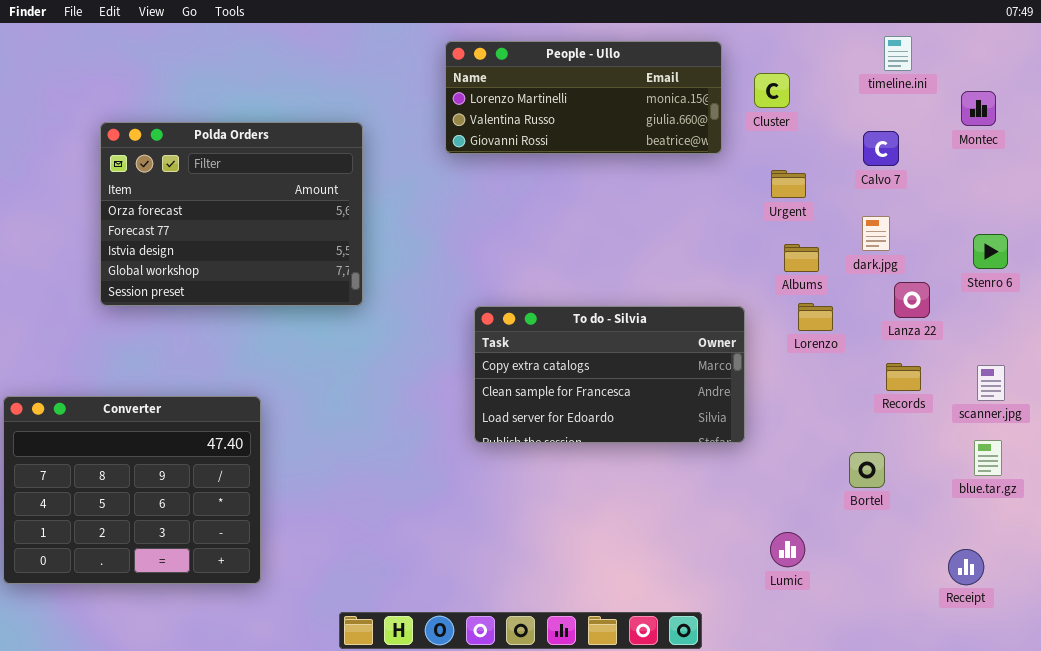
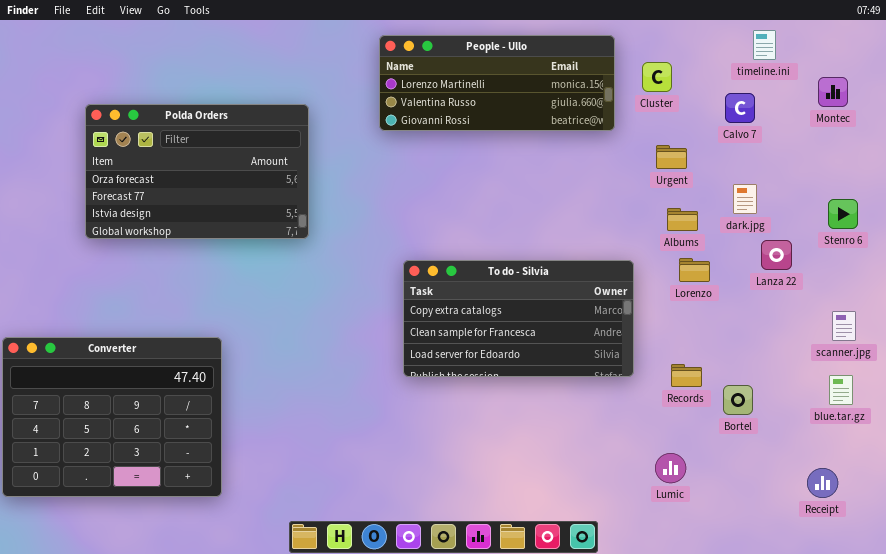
Polda Orders: [100,122,363,306] -> [85,104,309,239], resized
Calvo 7: [863,131,899,166] -> [725,93,755,123], moved
Records: [886,363,921,391] -> [671,364,702,387], moved

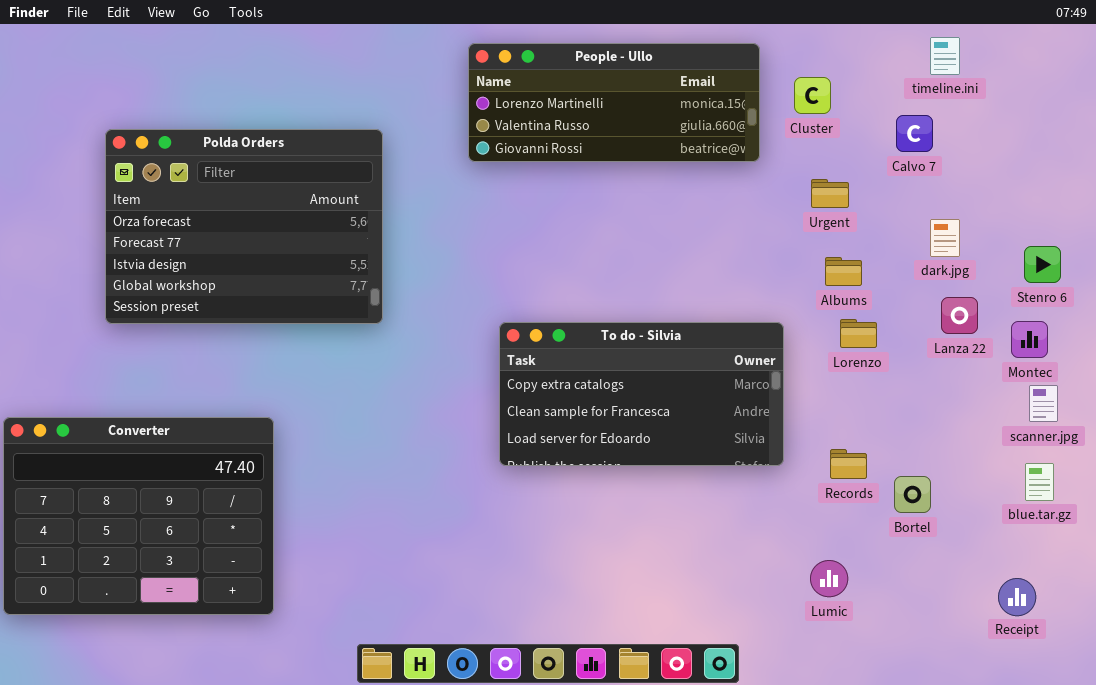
Montec: [818,77,848,107] -> [1011,321,1048,358], moved
Polda Orders: [85,104,309,239] -> [105,129,383,324], resized
dark.jpg: [733,184,757,214] -> [930,219,960,257], moved

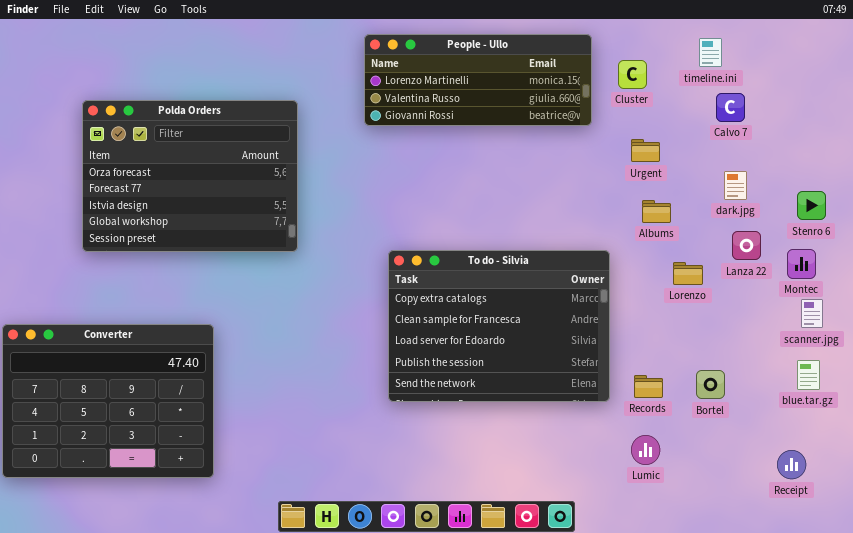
timeline.ini: [930,37,960,75] -> [699,38,722,67], moved
Calvo 7: [896,115,933,152] -> [716,93,745,122], moved
Lorenzo: [840,319,877,348] -> [673,262,703,285], moved
To do - Silvia: [499,322,784,466] -> [388,250,610,402], resized
Records: [830,449,867,479] -> [634,375,663,398], moved

